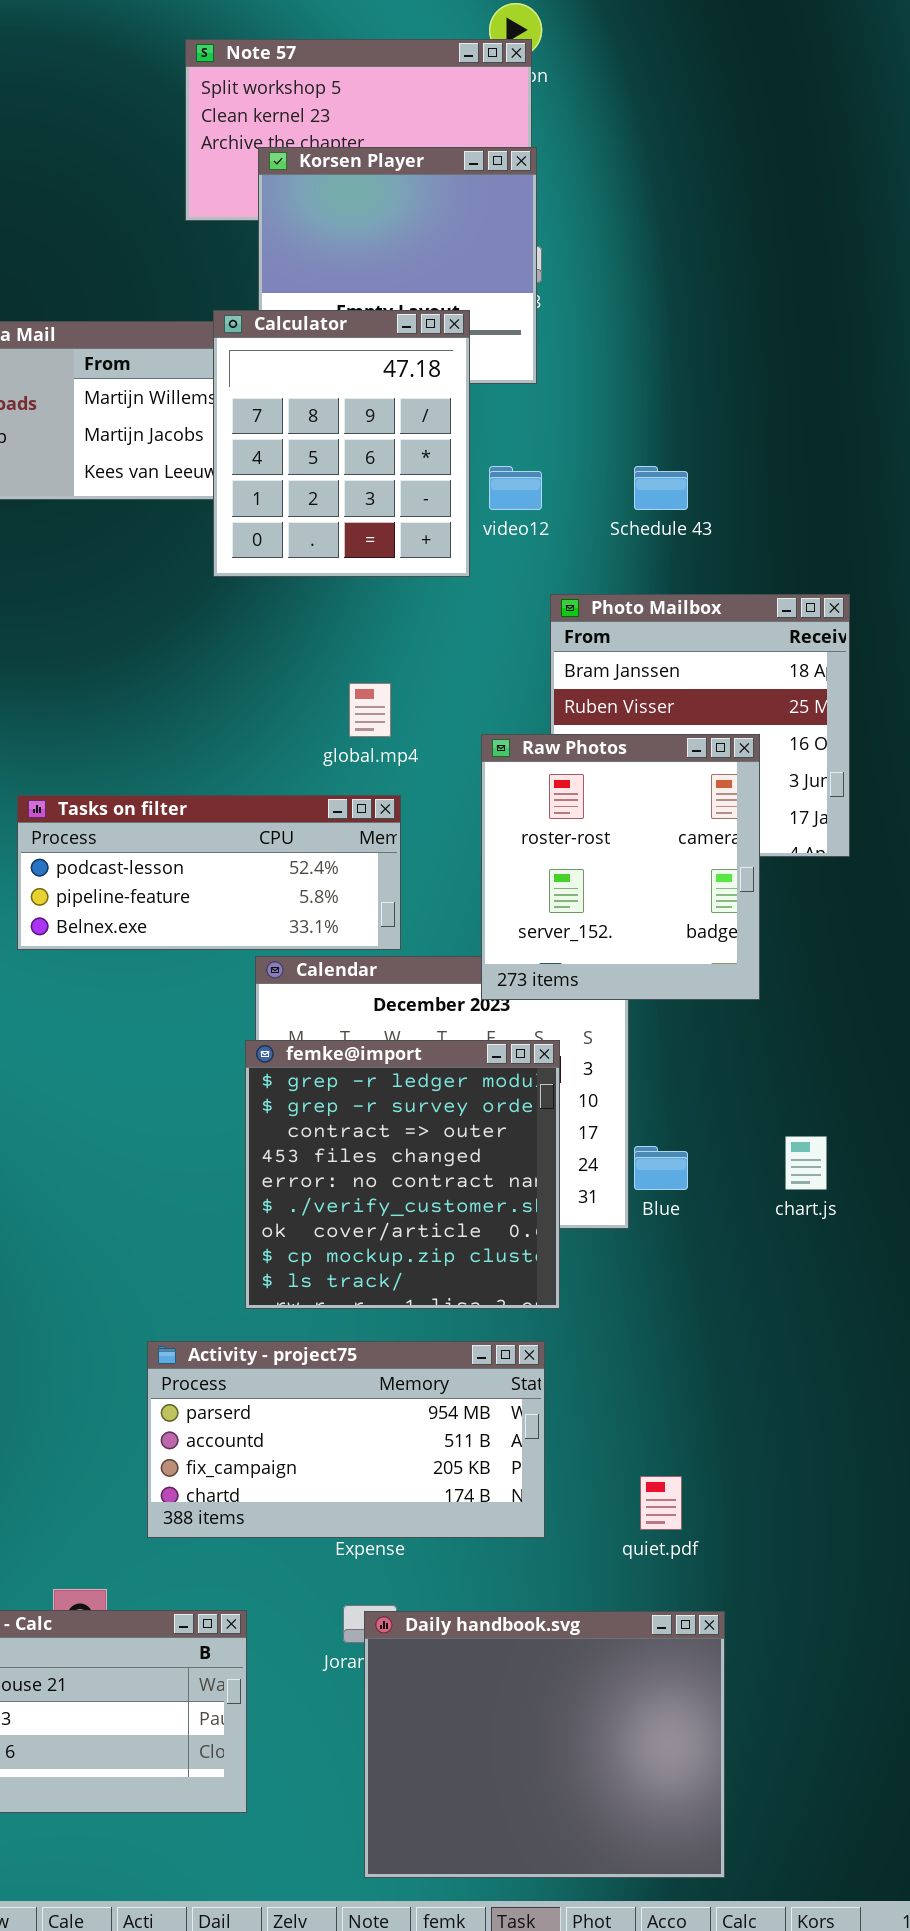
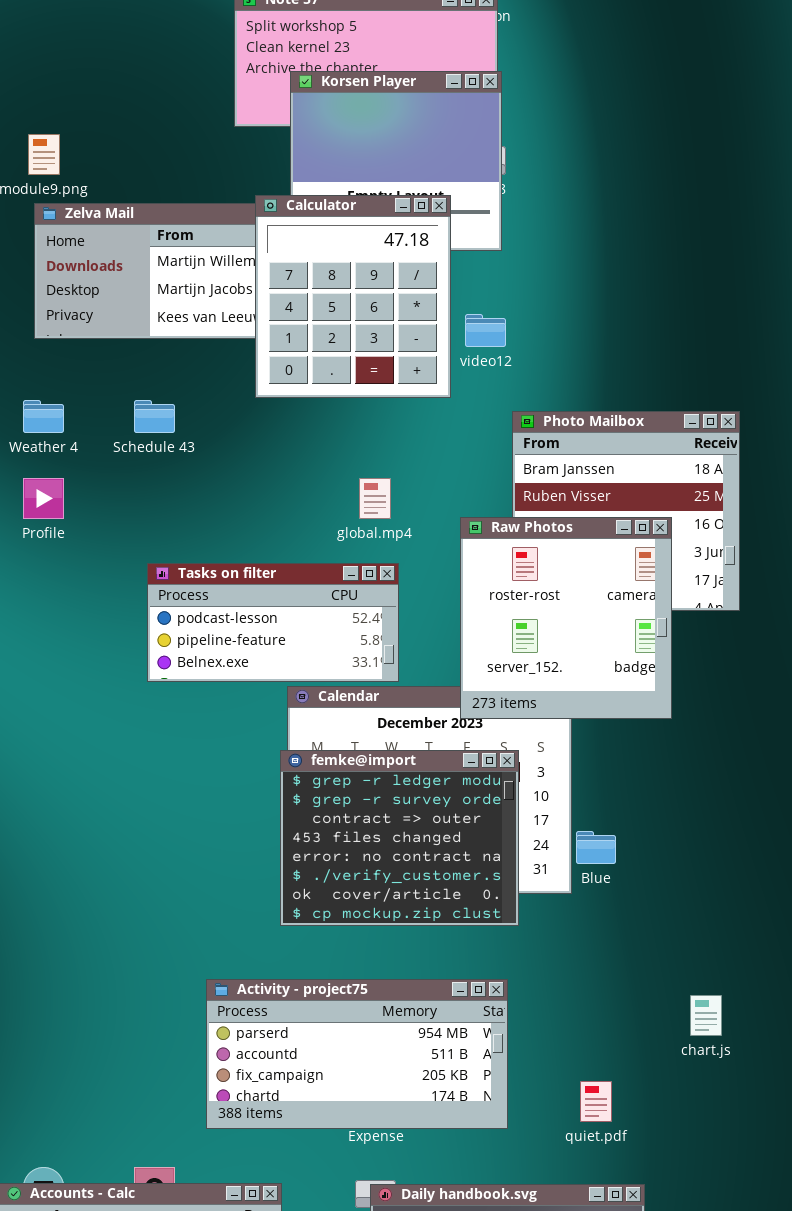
Schedule 43: [634,466,688,510] -> [134,400,175,433], moved
Tasks on filter: [17,795,401,950] -> [147,563,399,682], resized
femke@import: [245,1040,560,1309] -> [280,750,519,926], resized
chart.js: [785,1136,827,1190] -> [690,995,722,1036], moved

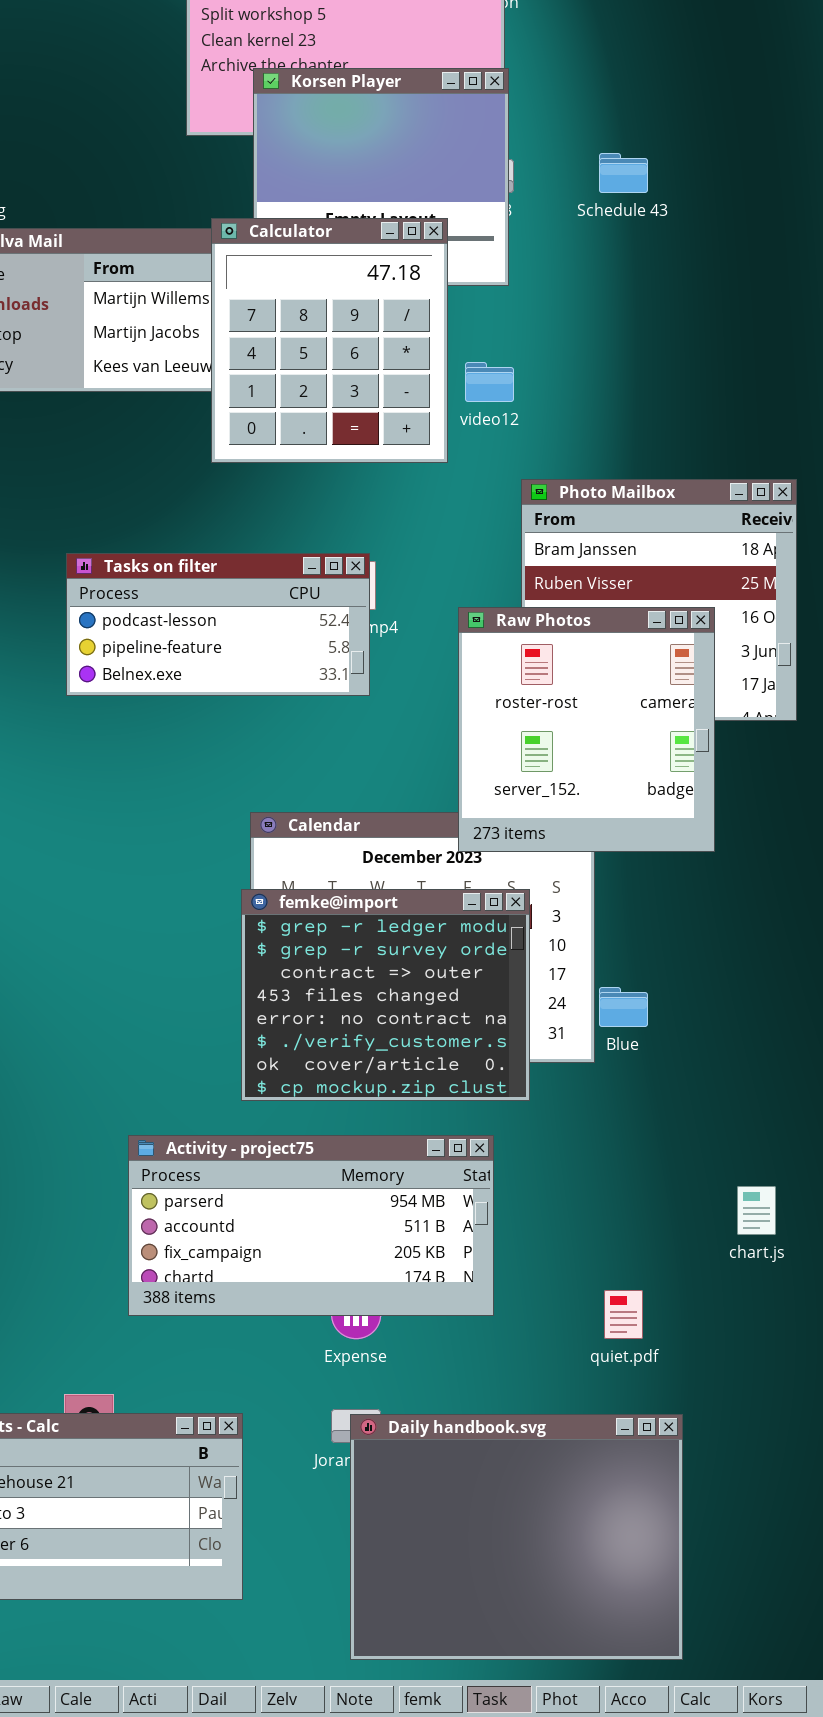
Schedule 43: [134,400,175,433] -> [599,153,648,193], moved
Tasks on filter: [147,563,399,682] -> [66,553,370,696], moved
Activity - project75: [206,979,508,1129] -> [128,1135,494,1316], moved

